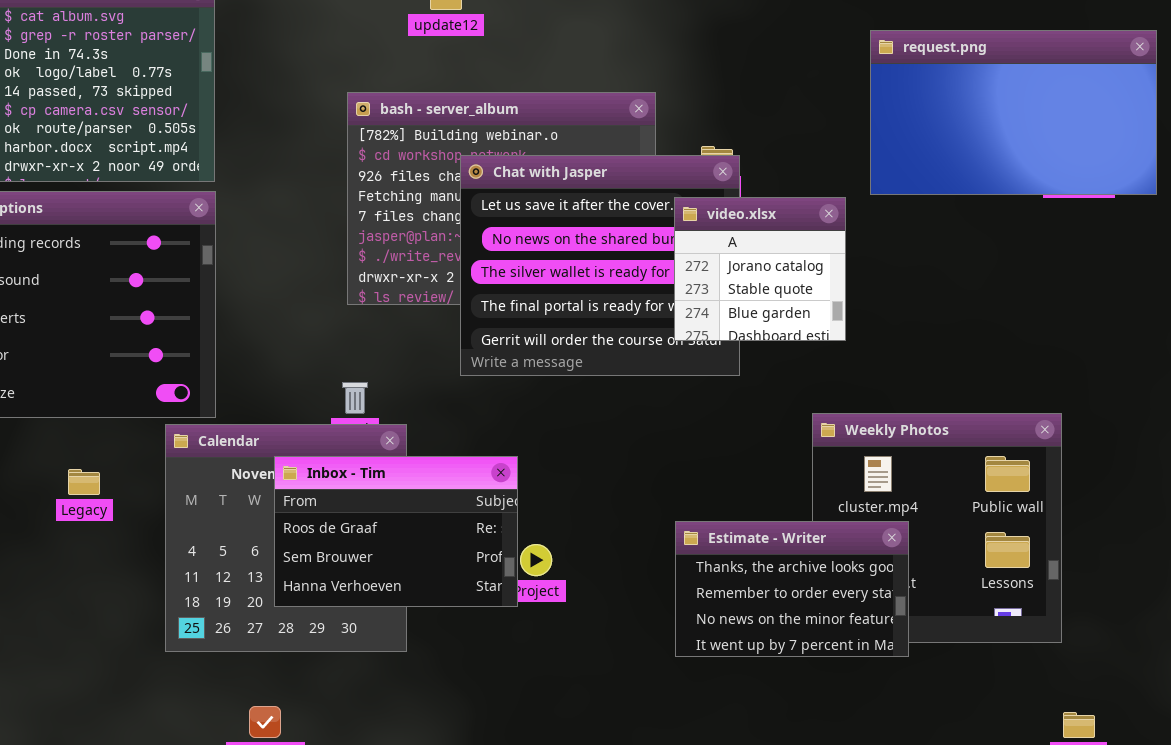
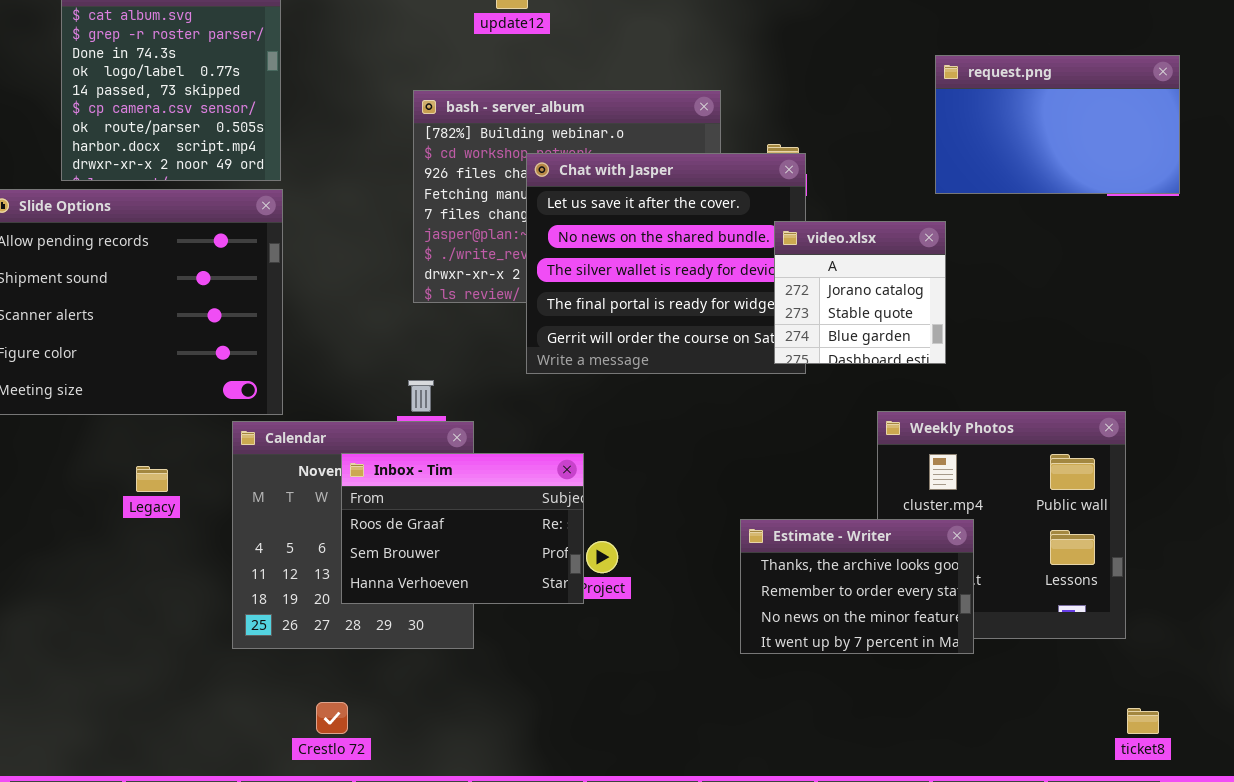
request.png: [870,30,1157,195] -> [935,55,1180,194], resized
video.xlsx: [674,197,846,341] -> [774,221,946,364], moved

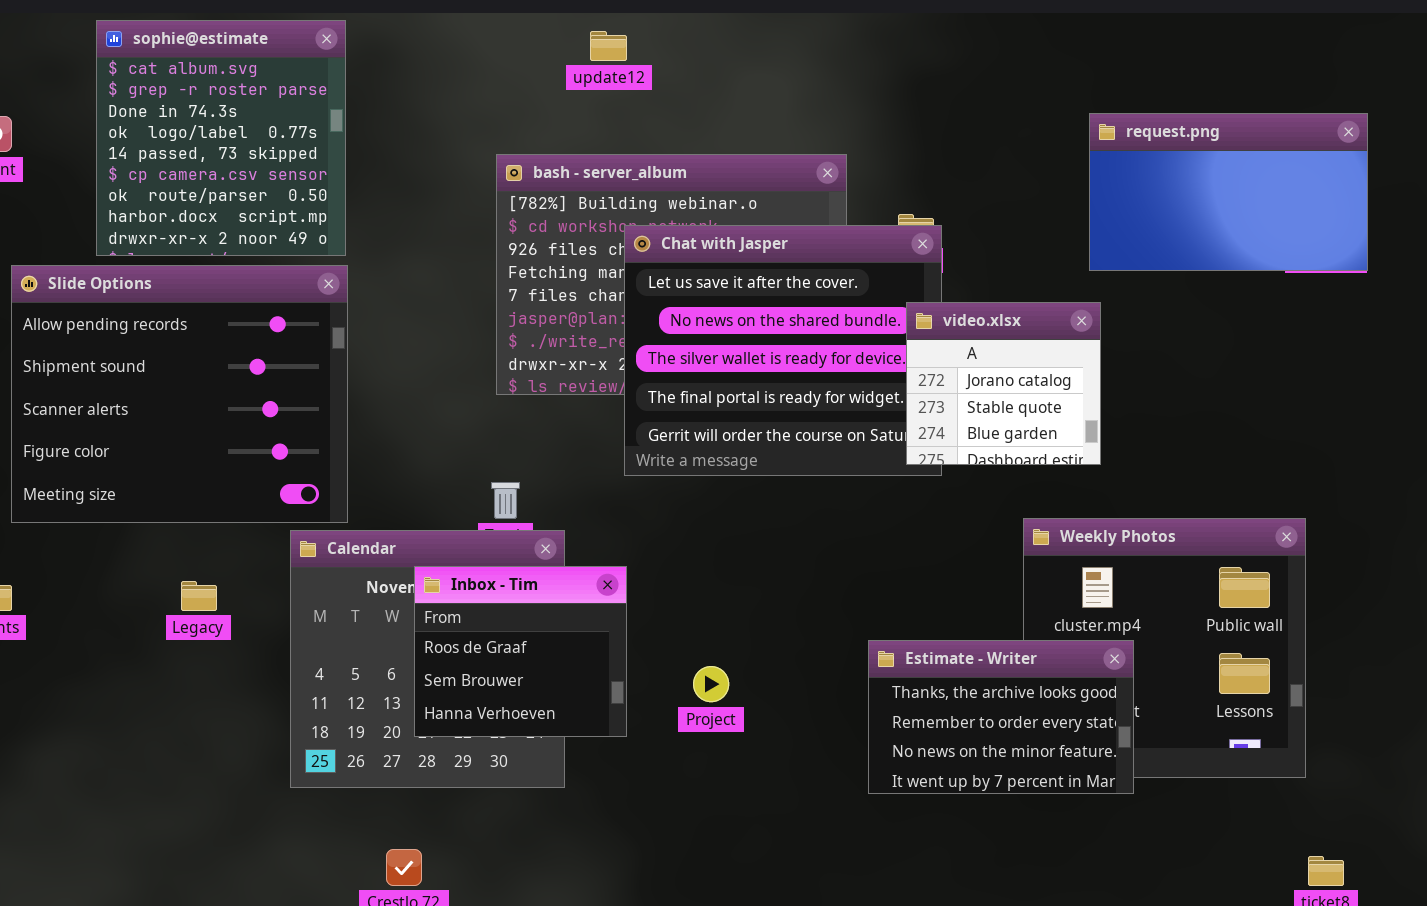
Inbox - Tim: [341,453,584,604] -> [414,566,627,737], resized

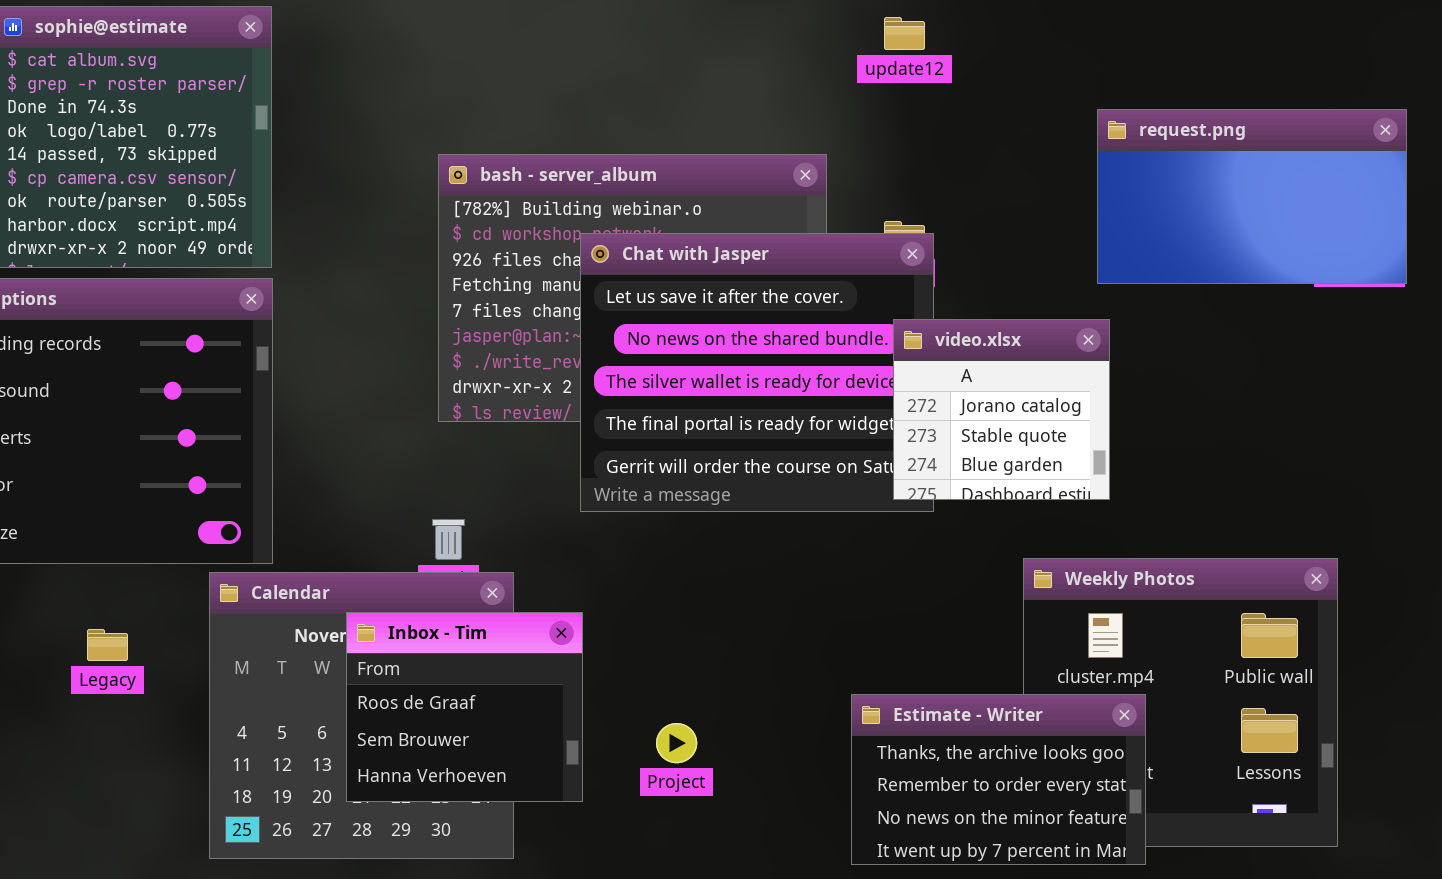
update12: [590,31,627,61] -> [884,17,925,50], moved

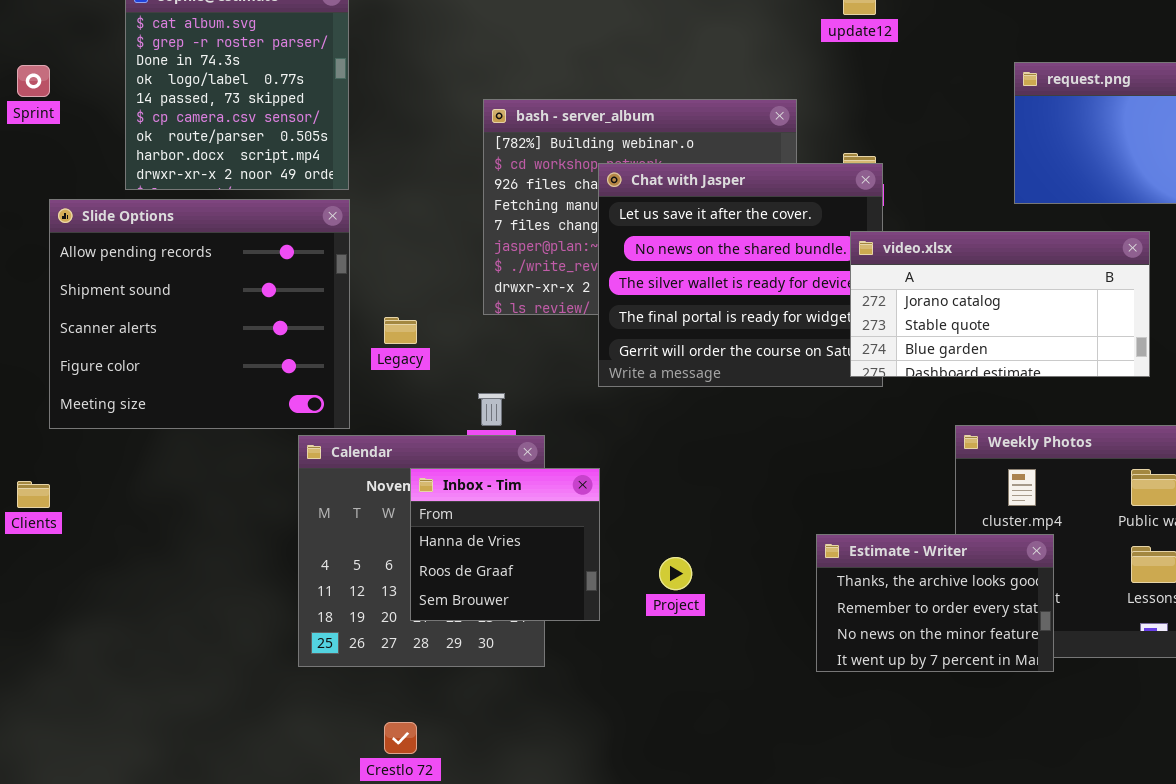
video.xlsx: [893,319,1110,500] -> [850,231,1150,377], resized
Inbox - Tim: [346,612,583,802] -> [410,468,600,621], scrolled up 1 row
Legacy: [87,629,128,661] -> [384,317,417,344], moved

